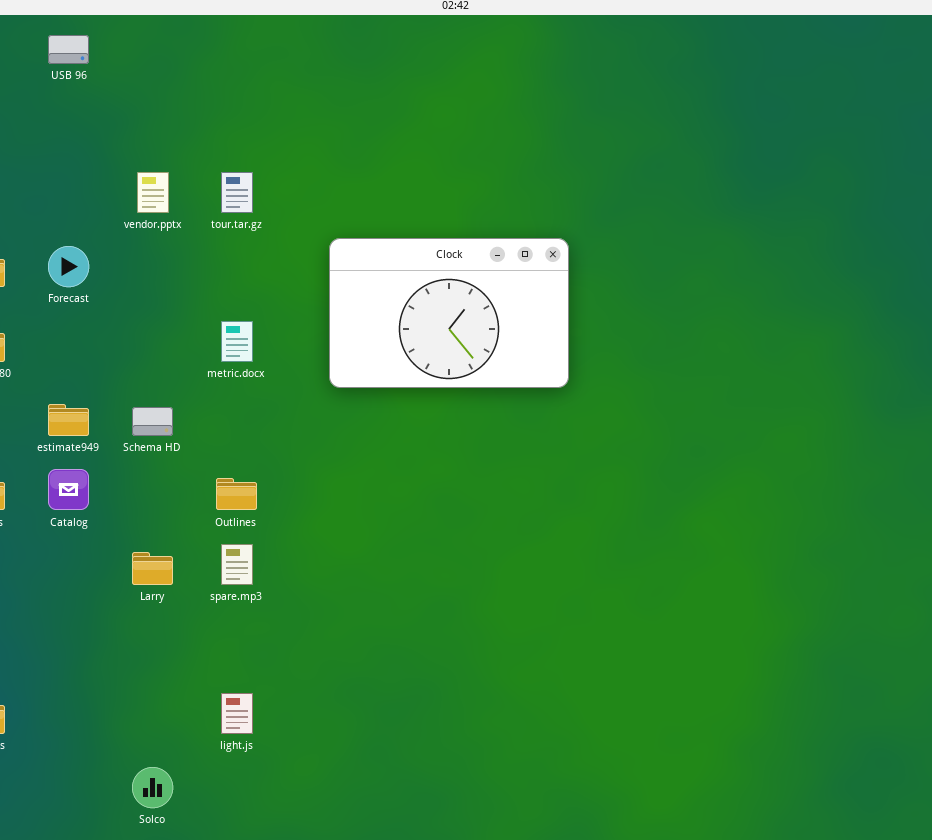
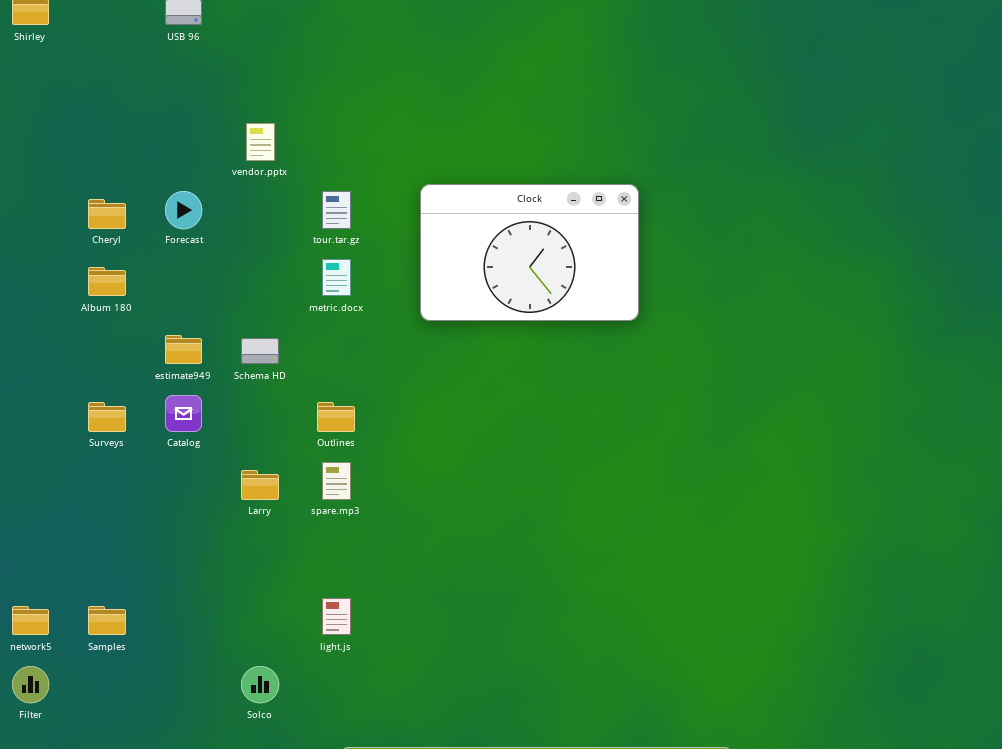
tour.tar.gz: [221,172,253,213] -> [322,191,351,229], moved

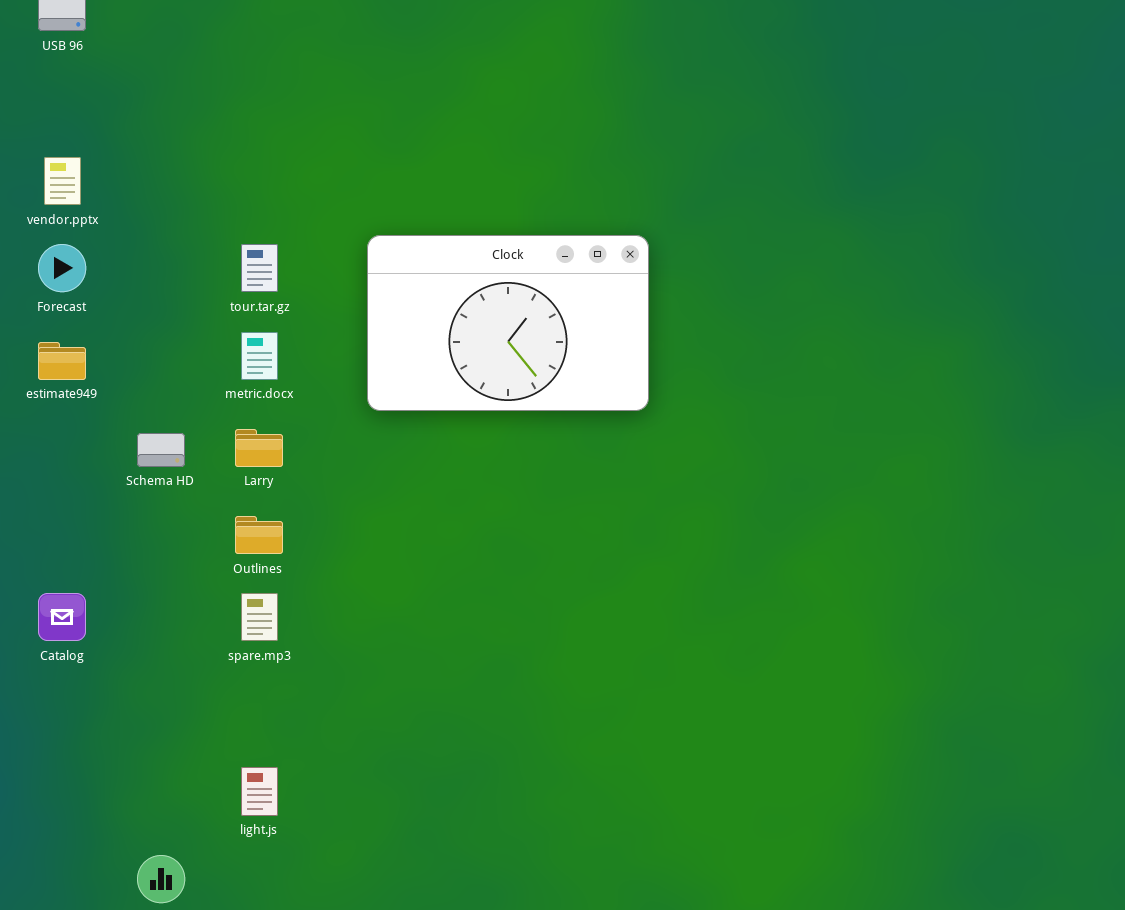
vendor.pptx: [246,123,275,161] -> [44,157,81,205], moved
estimate949: [165,335,202,364] -> [38,342,86,380], moved
Catalog: [165,395,202,432] -> [38,593,86,641], moved
Larry: [241,470,279,500] -> [235,429,283,467], moved

